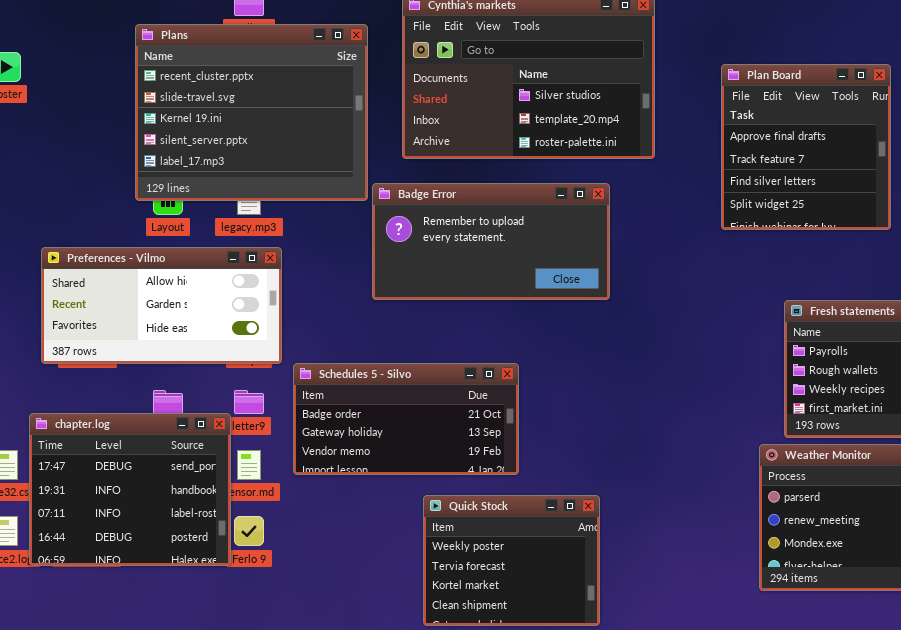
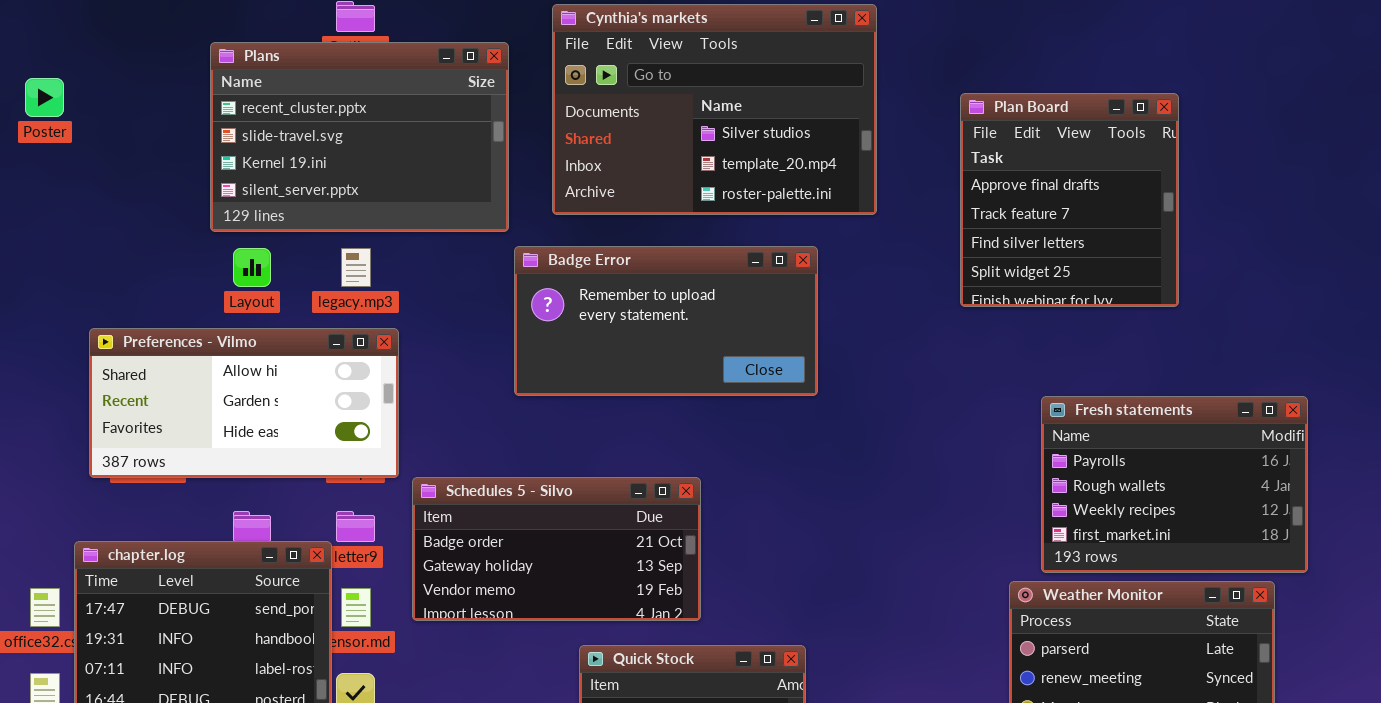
Plans: [135,24,368,201] -> [210,42,509,232], resized

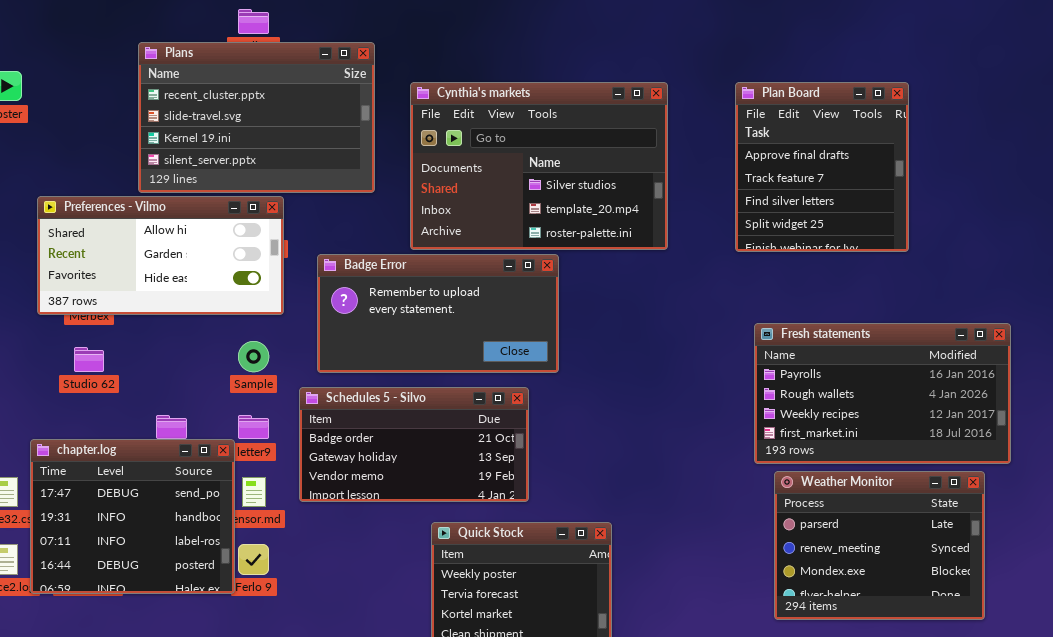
Cynthia's markets: [552,4,877,215] -> [410,82,668,250], moved
Badge Error: [514,246,818,396] -> [317,254,559,373], moved
Preferences - Vilmo: [89,328,399,478] -> [37,196,284,315], moved
Fresh statements: [1041,396,1308,573] -> [754,323,1011,464], resized

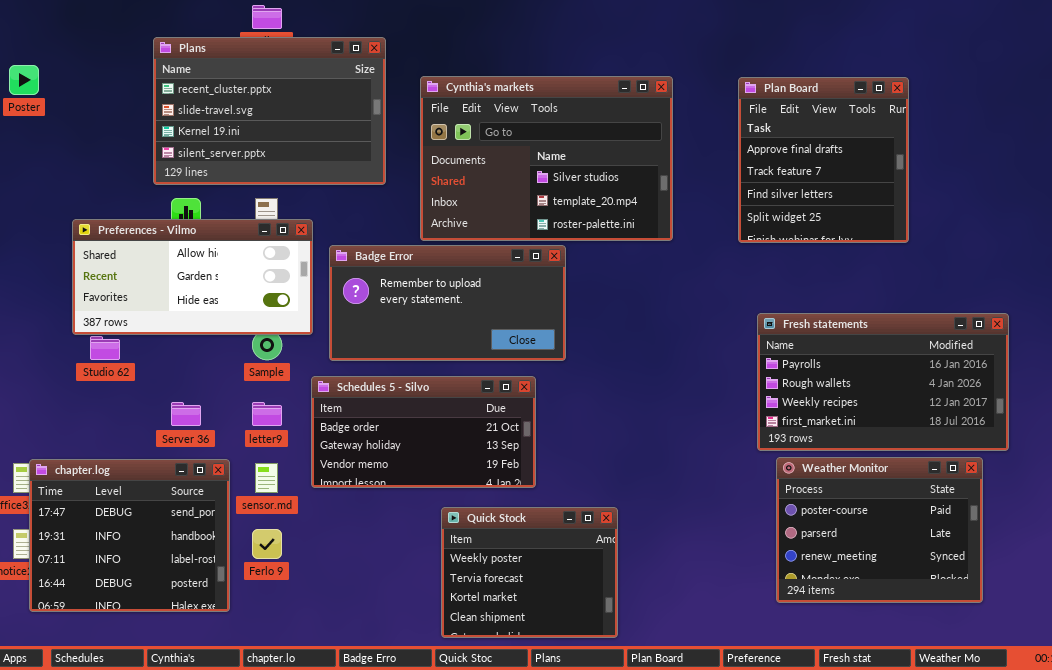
Preferences - Vilmo: [37,196,284,315] -> [72,219,313,335], moved
chapter.log: [30,439,235,594] -> [29,459,230,612], moved
Weather Monitor: [774,471,985,620] -> [776,457,983,603], scrolled up 1 row

